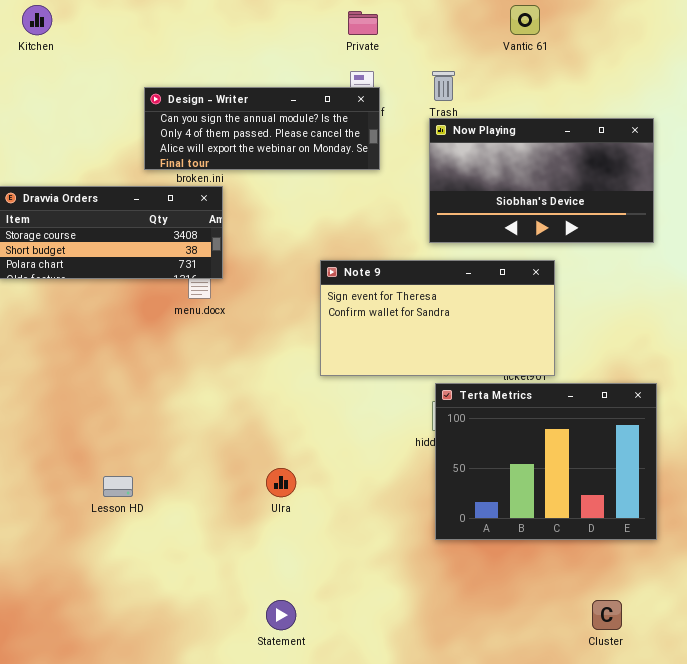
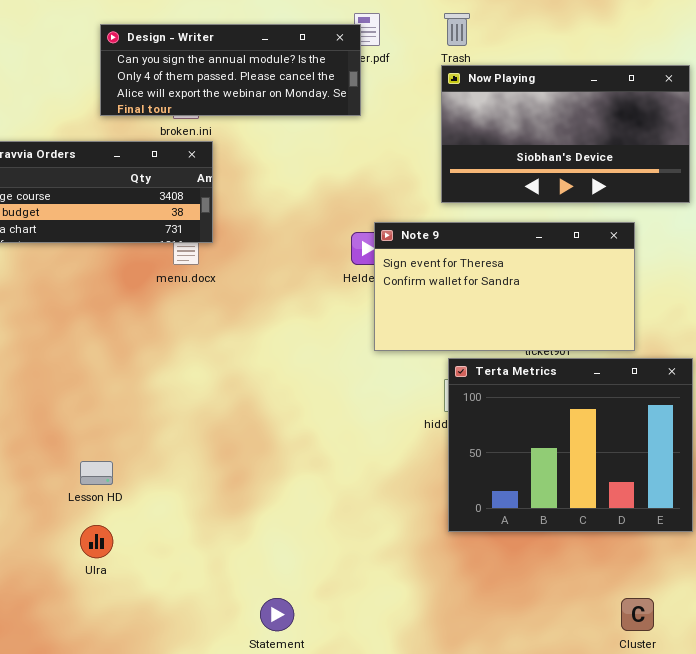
Design - Writer: [144,87,380,170] -> [100,24,361,116], moved
Note 9: [320,260,555,376] -> [374,222,635,351], moved
Ulra: [266,468,296,497] -> [80,525,113,558], moved

